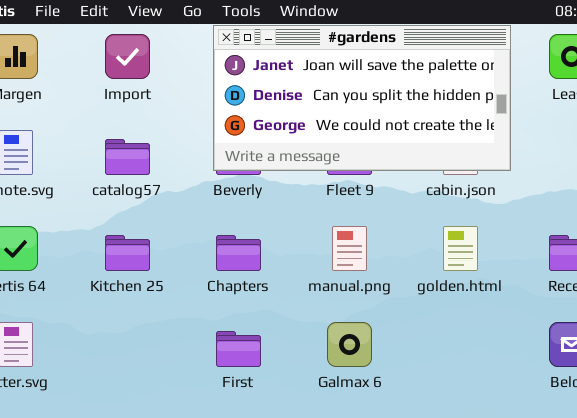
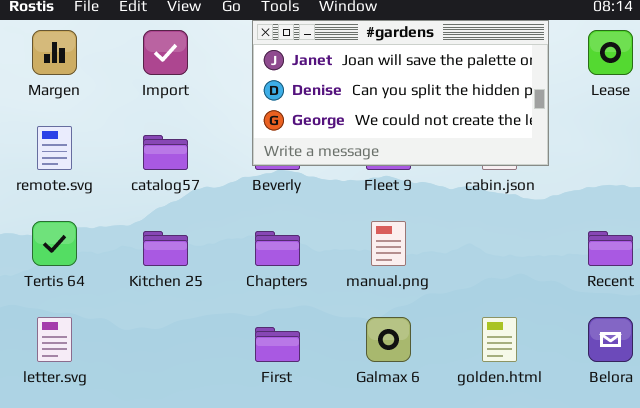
golden.html: [443,226,478,271] -> [482,317,517,362], moved

